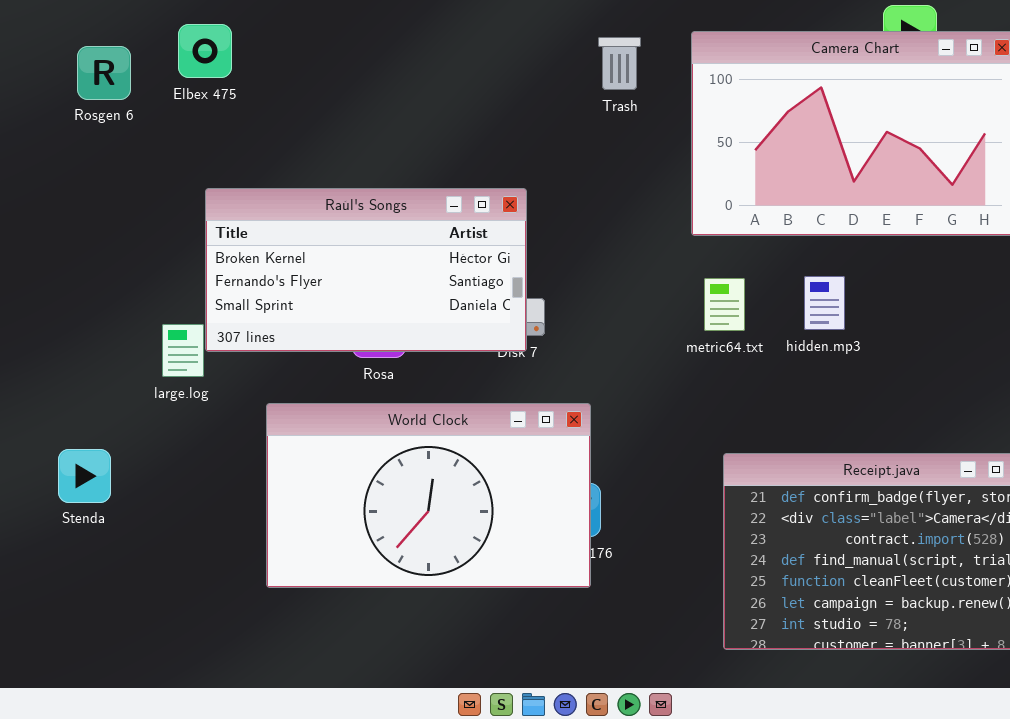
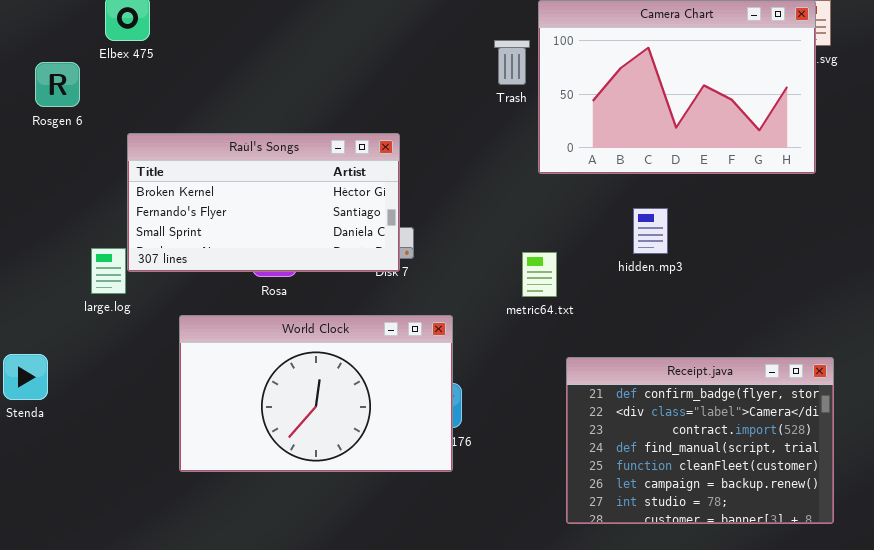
Trash: [598,37,641,90] -> [494,40,530,85], moved
Rosgen 6: [77,46,131,100] -> [35,62,80,107], moved
metric64.txt: [704,278,745,331] -> [522,252,557,297], moved

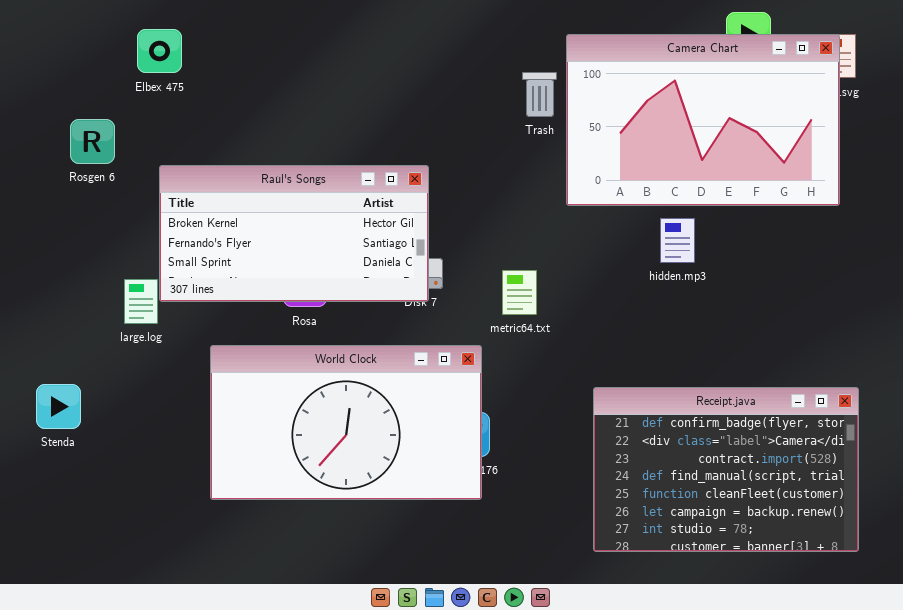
Rosgen 6: [35,62,80,107] -> [70,119,115,164], moved
hidden.mp3: [633,208,668,254] -> [660,218,695,263], moved
metric64.txt: [522,252,557,297] -> [502,270,537,315], moved

